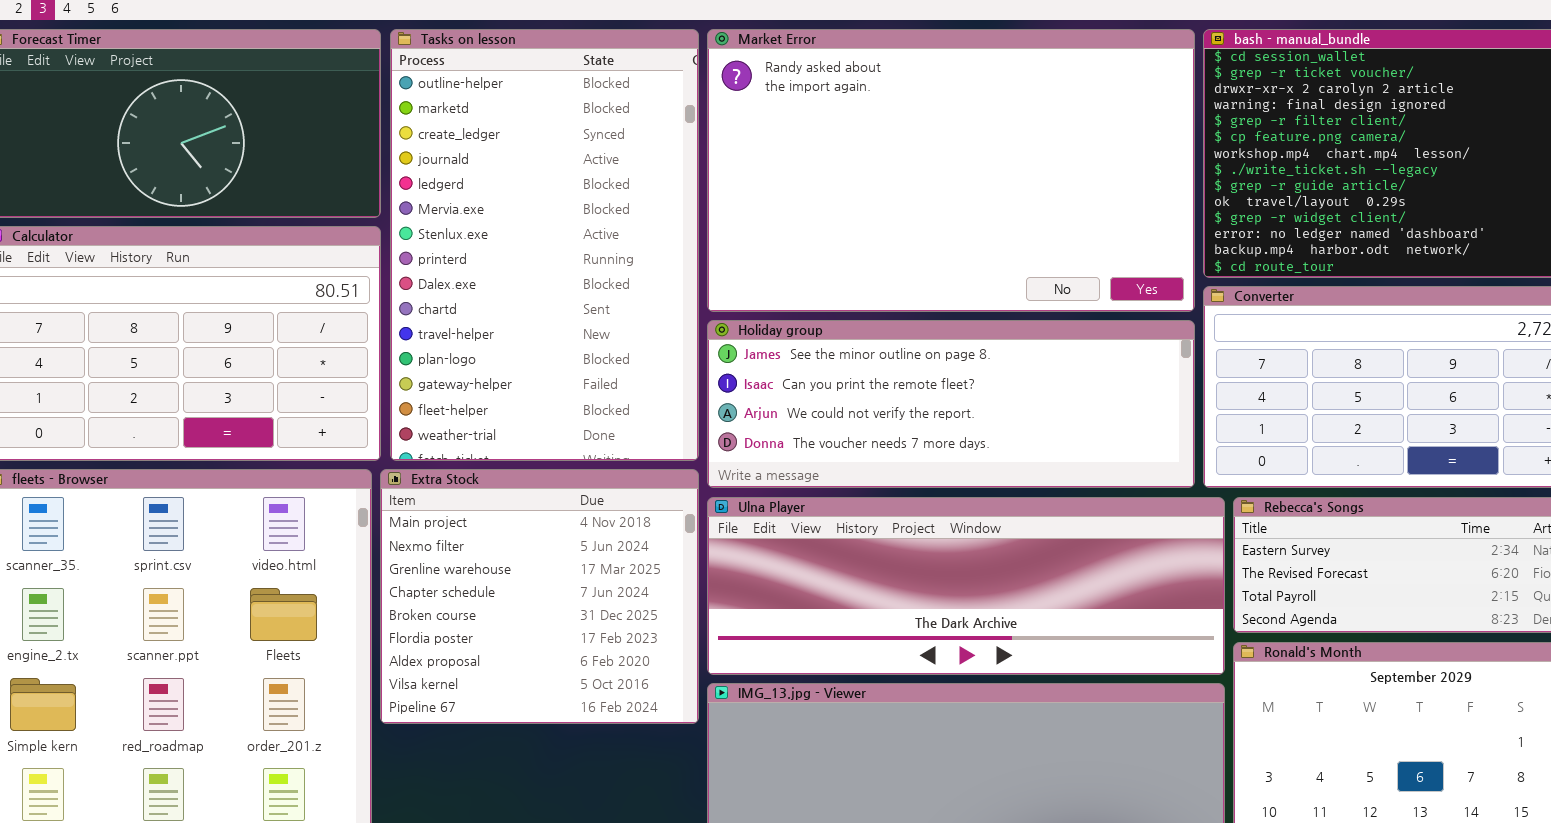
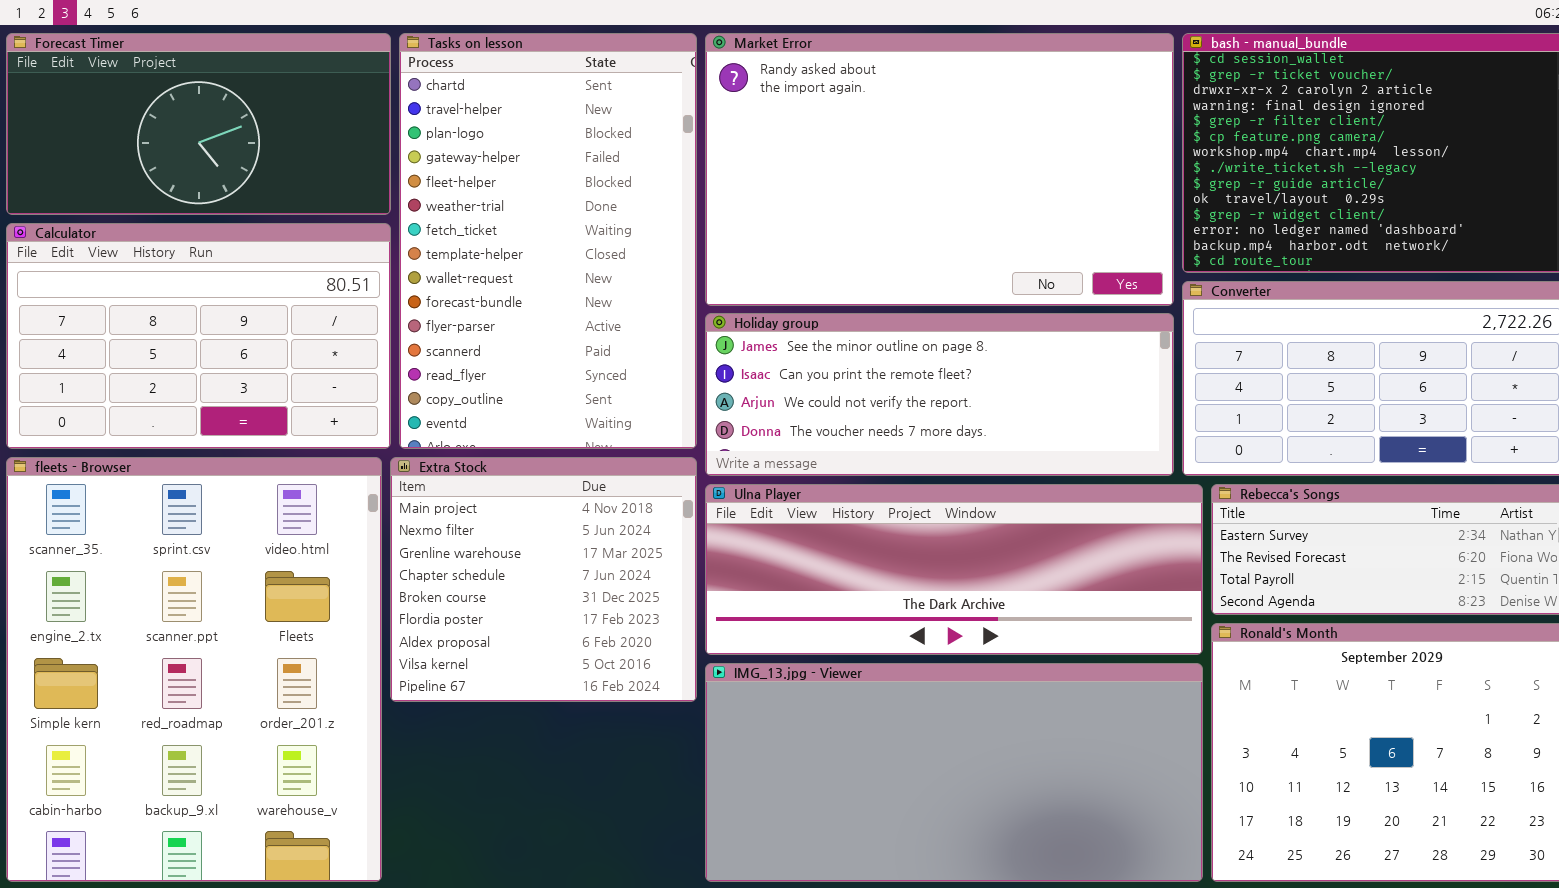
Tasks on lesson: [390,29,699,461] -> [399,33,697,449], scrolled down 9 rows

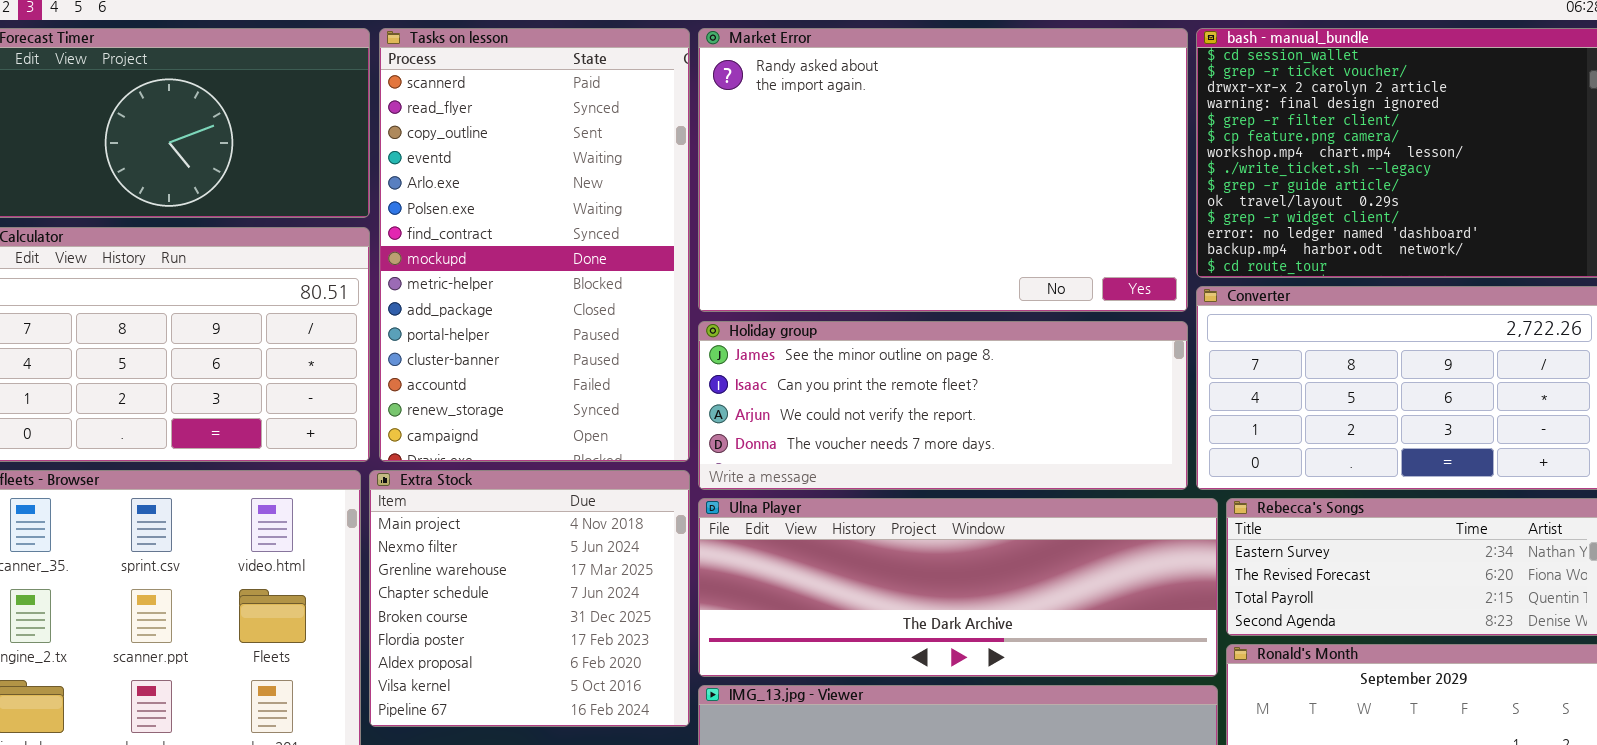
Tasks on lesson: [399,33,697,449] -> [379,28,690,462], scrolled down 11 rows

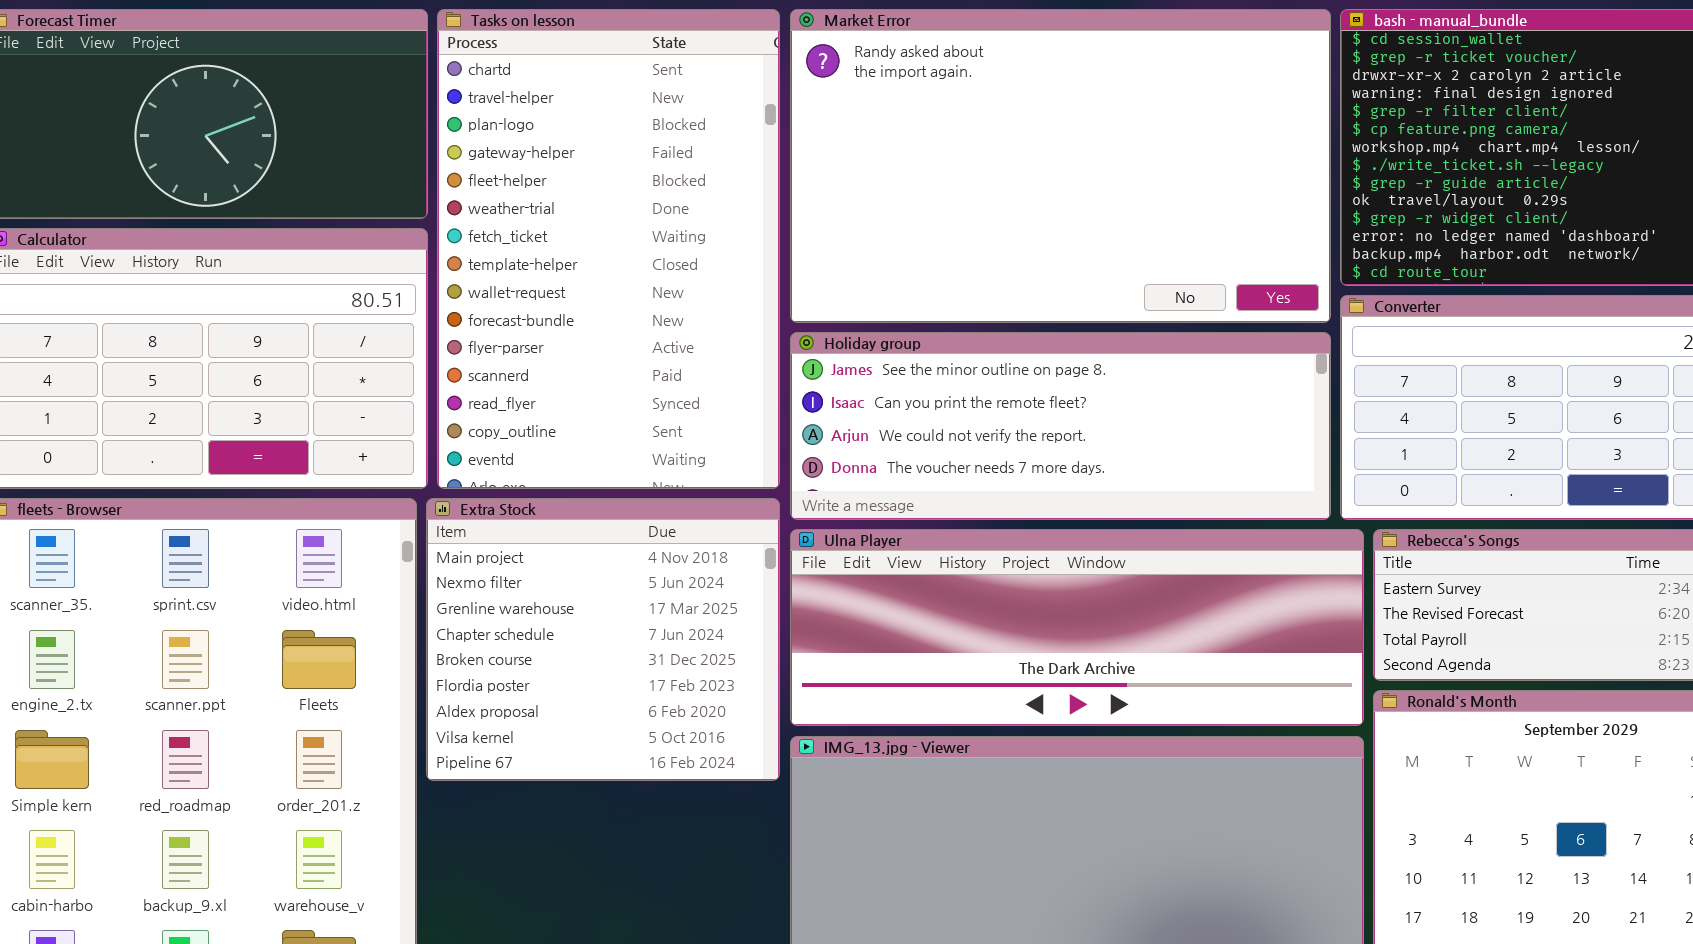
Tasks on lesson: [379,28,690,462] -> [437,9,780,489], scrolled up 11 rows

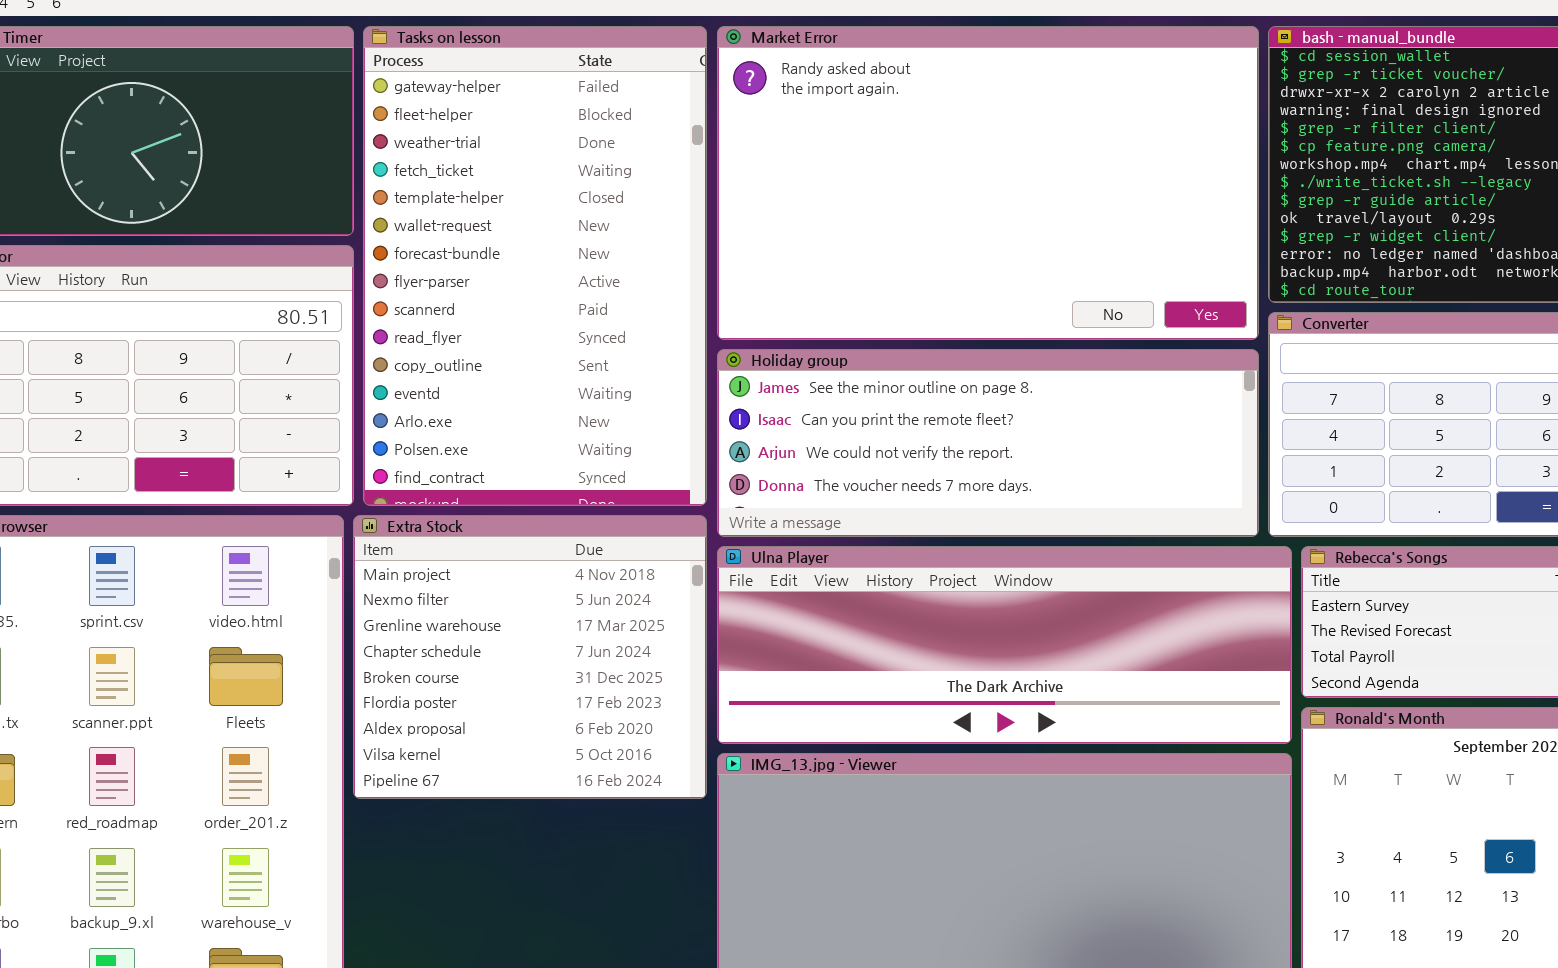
Tasks on lesson: [437,9,780,489] -> [363,26,707,506], scrolled down 3 rows

